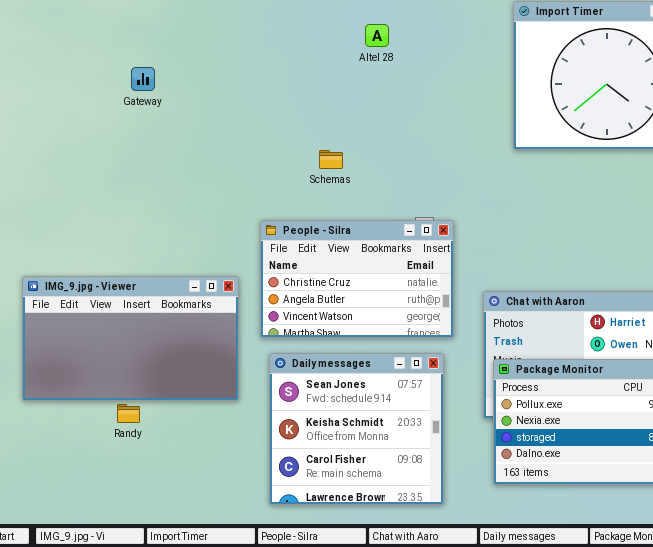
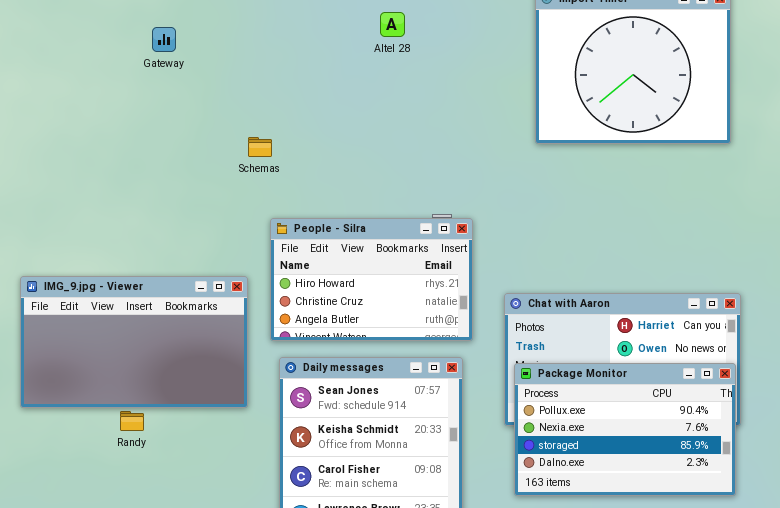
Gateway: [131,67,155,91] -> [152,27,176,52], moved
Schemas: [319,150,343,169] -> [248,137,272,157], moved
People - Silra: [260,220,454,338] -> [270,218,473,341], scrolled up 1 row

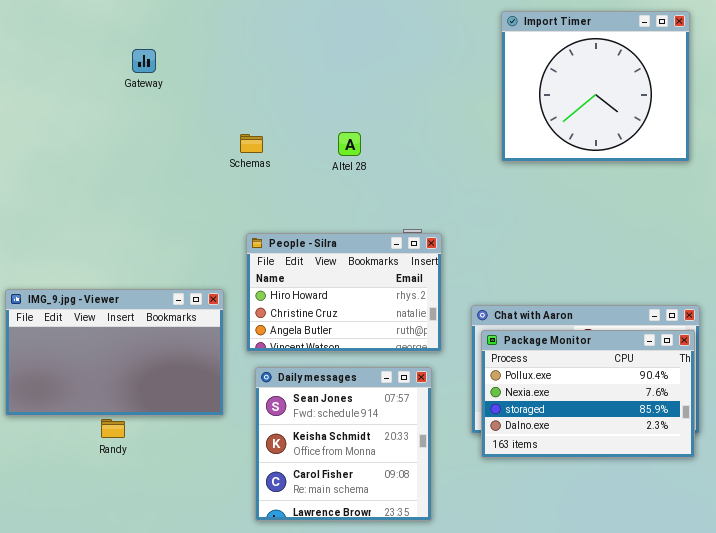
Altel 28: [380,12,405,37] -> [338,132,361,156], moved
Schemas: [248,137,272,157] -> [240,134,263,153], moved
Package Monitor: [514,363,736,496] -> [481,330,695,458], moved

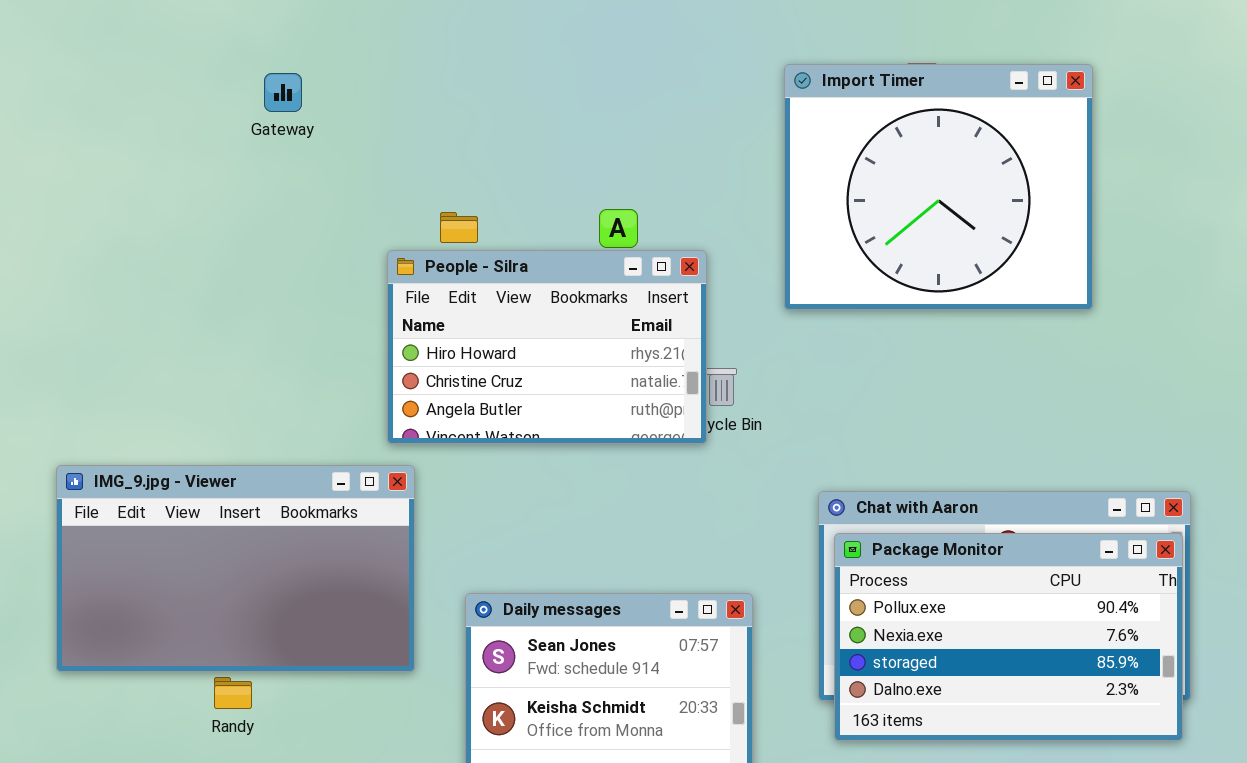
Import Timer: [501,11,690,162] -> [784,64,1093,310], moved
People - Silra: [246,233,442,352] -> [387,250,707,444], moved

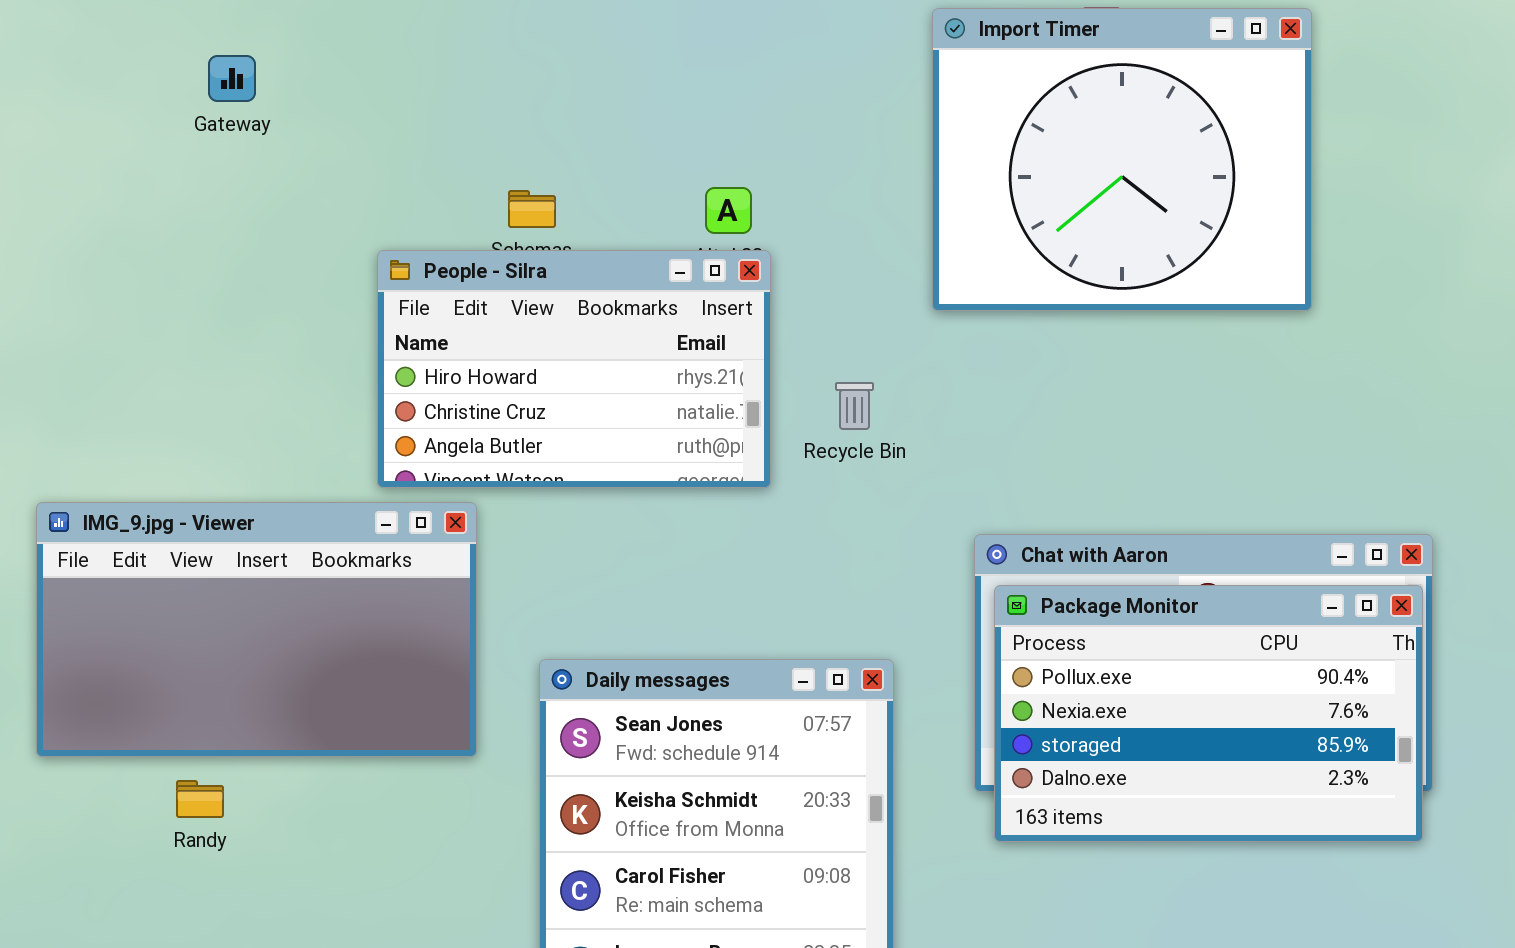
Gateway: [264,73,302,112] -> [208,55,256,102], moved
People - Silra: [387,250,707,444] -> [377,250,771,488], moved
Randy: [214,677,252,709] -> [176,780,224,818], moved

